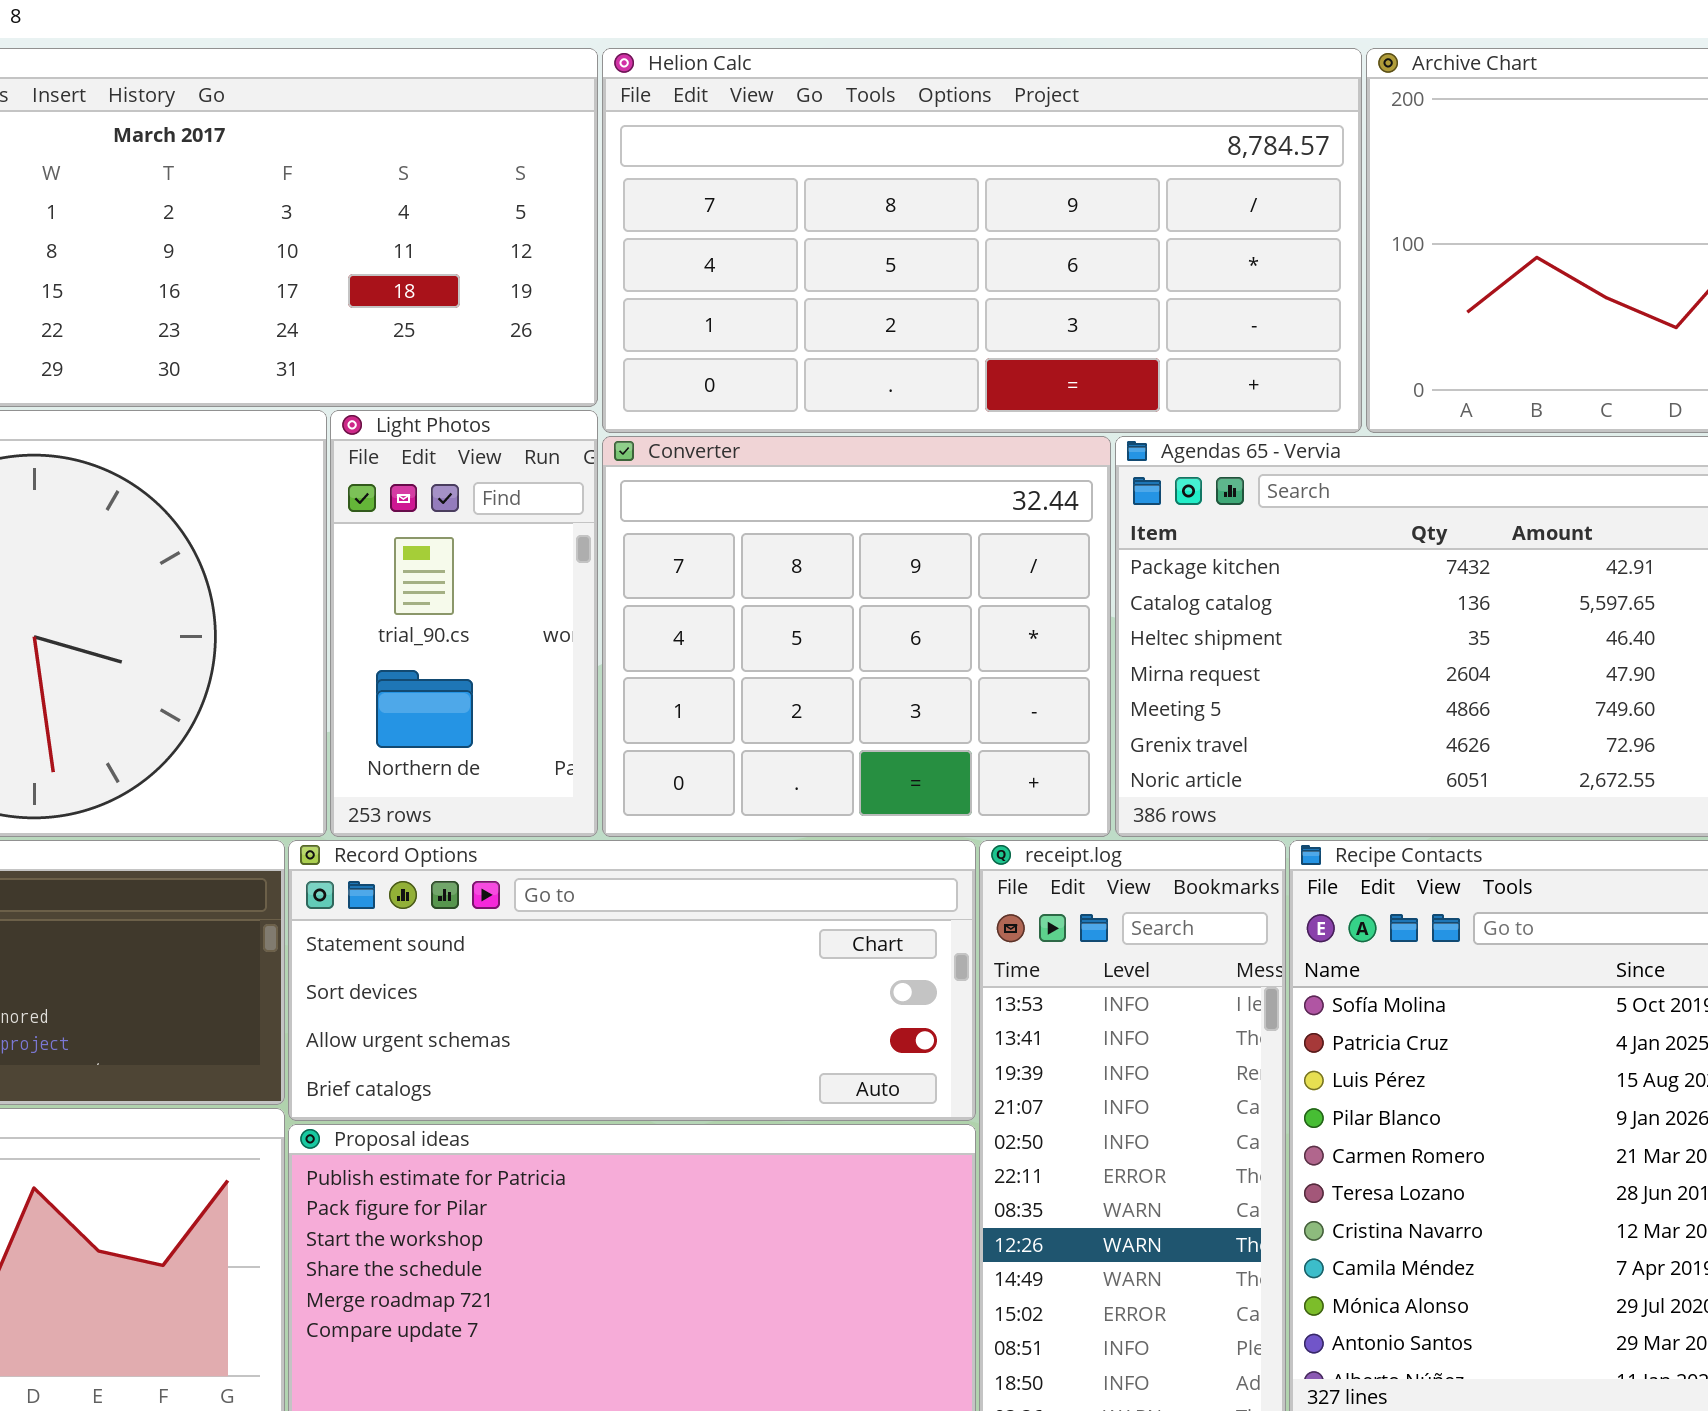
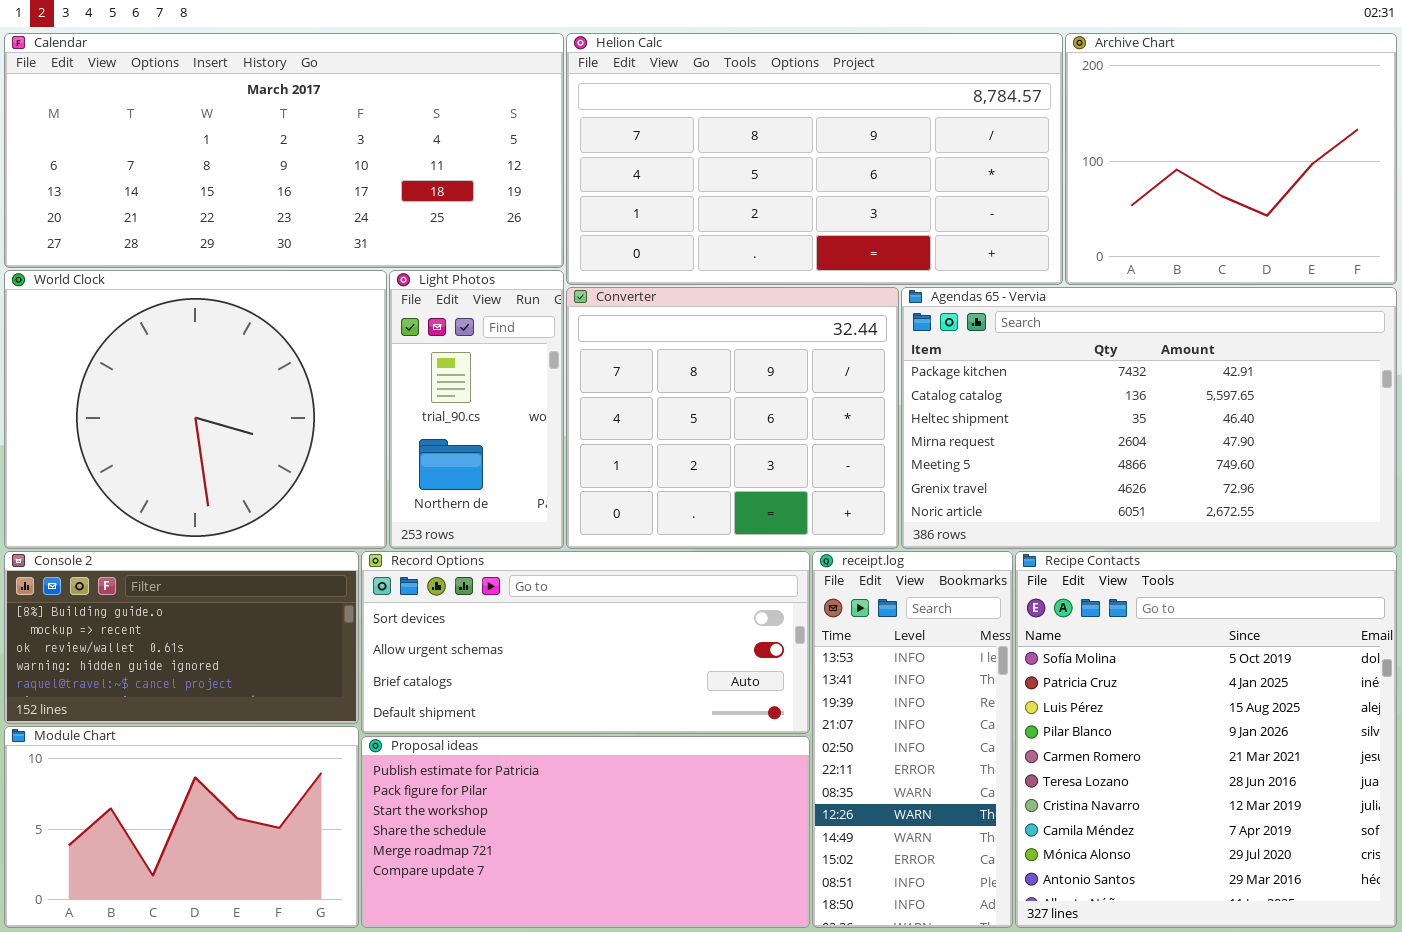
Record Options: [288,840,976,1121] -> [361,551,810,734], scrolled down 1 row

